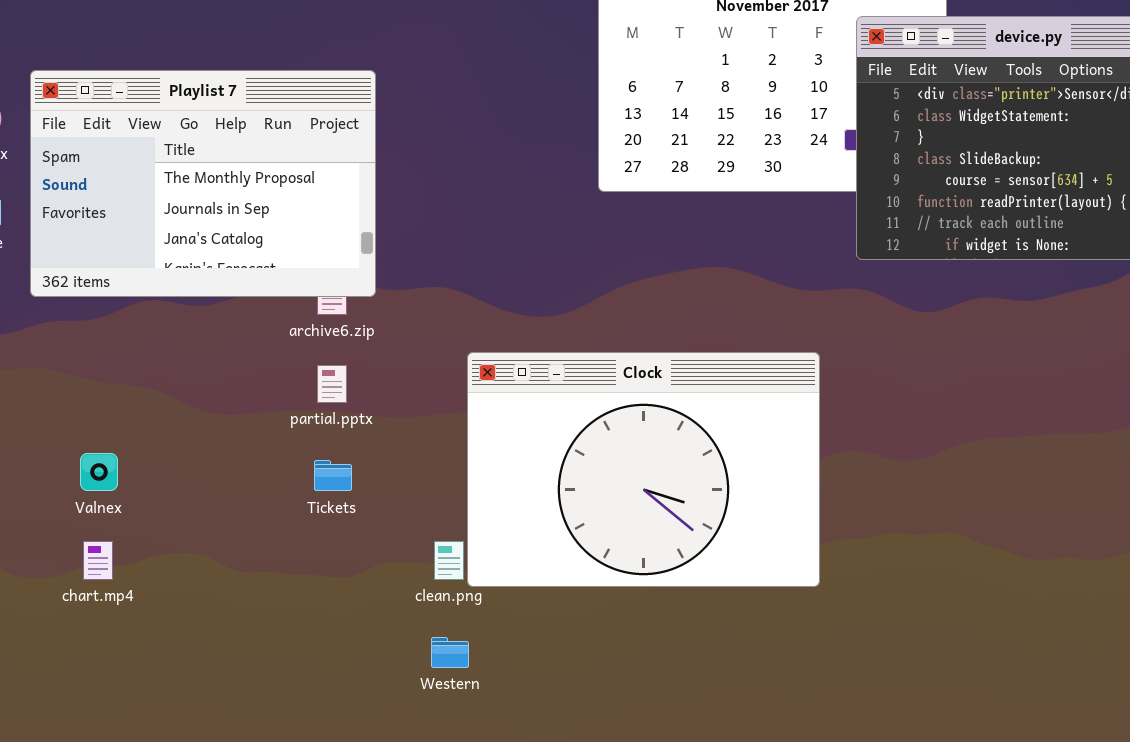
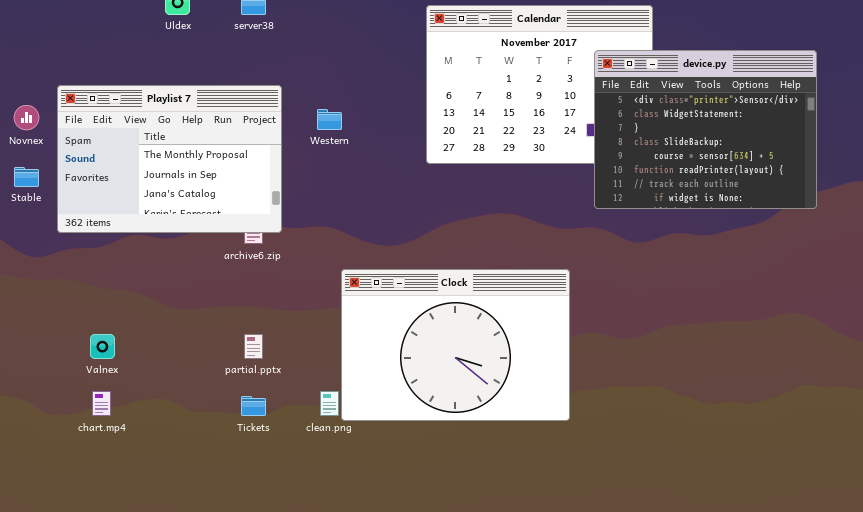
partial.pptx: [317,365,347,403] -> [244,334,263,359], moved
Tickets: [314,460,352,491] -> [241,396,266,416], moved
Western: [431,637,469,668] -> [317,109,342,130], moved

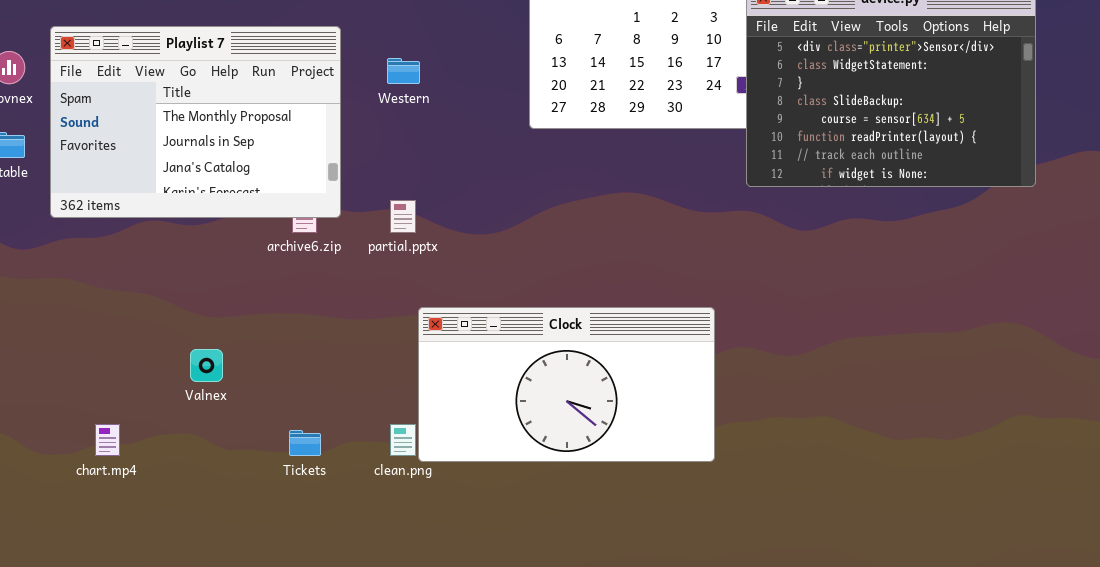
Clock: [341,269,570,421] -> [418,307,715,462], resized
Valnex: [90,334,115,359] -> [190,349,223,382], moved
partial.pptx: [244,334,263,359] -> [390,200,416,233], moved

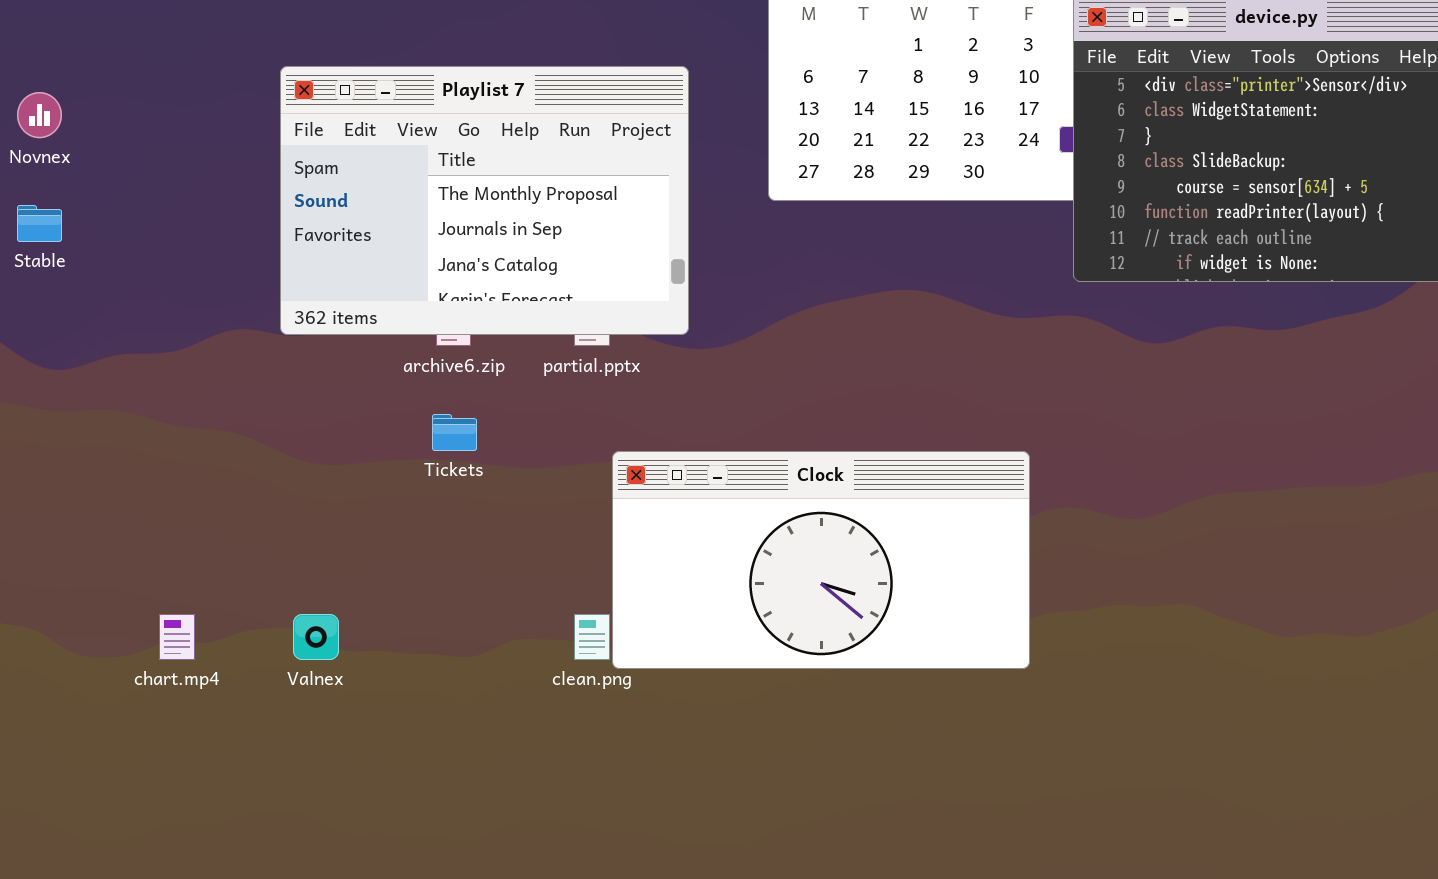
Playlist 7: [50,26,341,218] -> [280,66,689,335], moved
Valnex: [190,349,223,382] -> [293,614,339,660], moved
Tickets: [289,430,321,456] -> [432,414,477,451], moved

